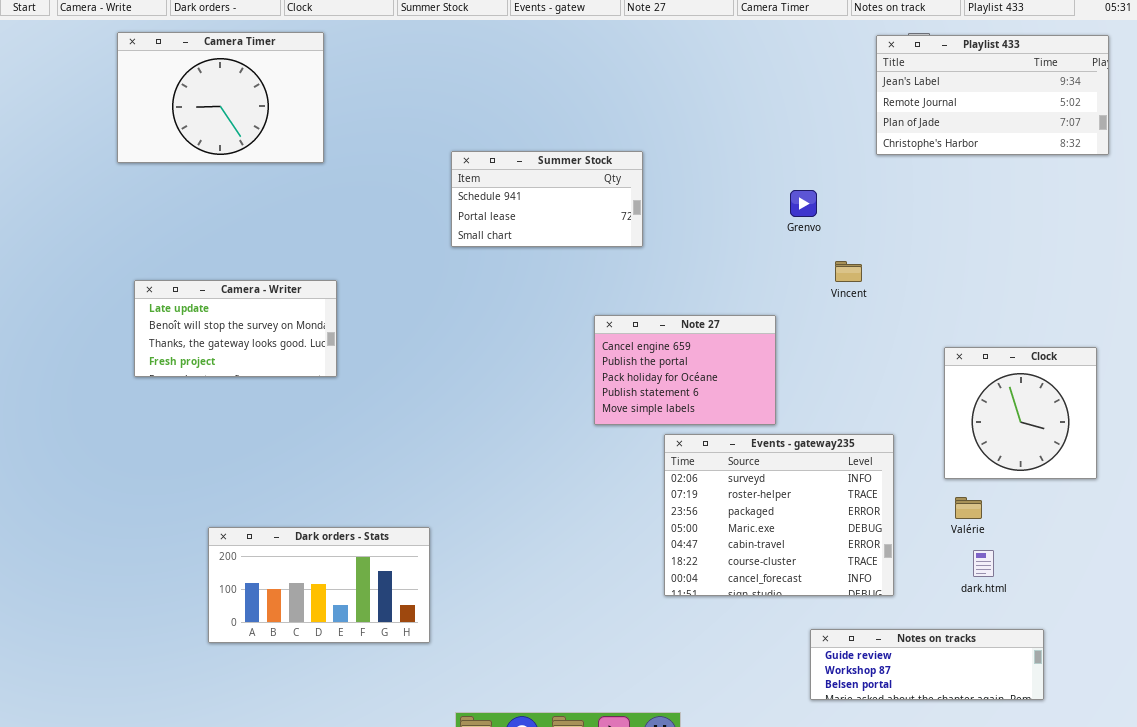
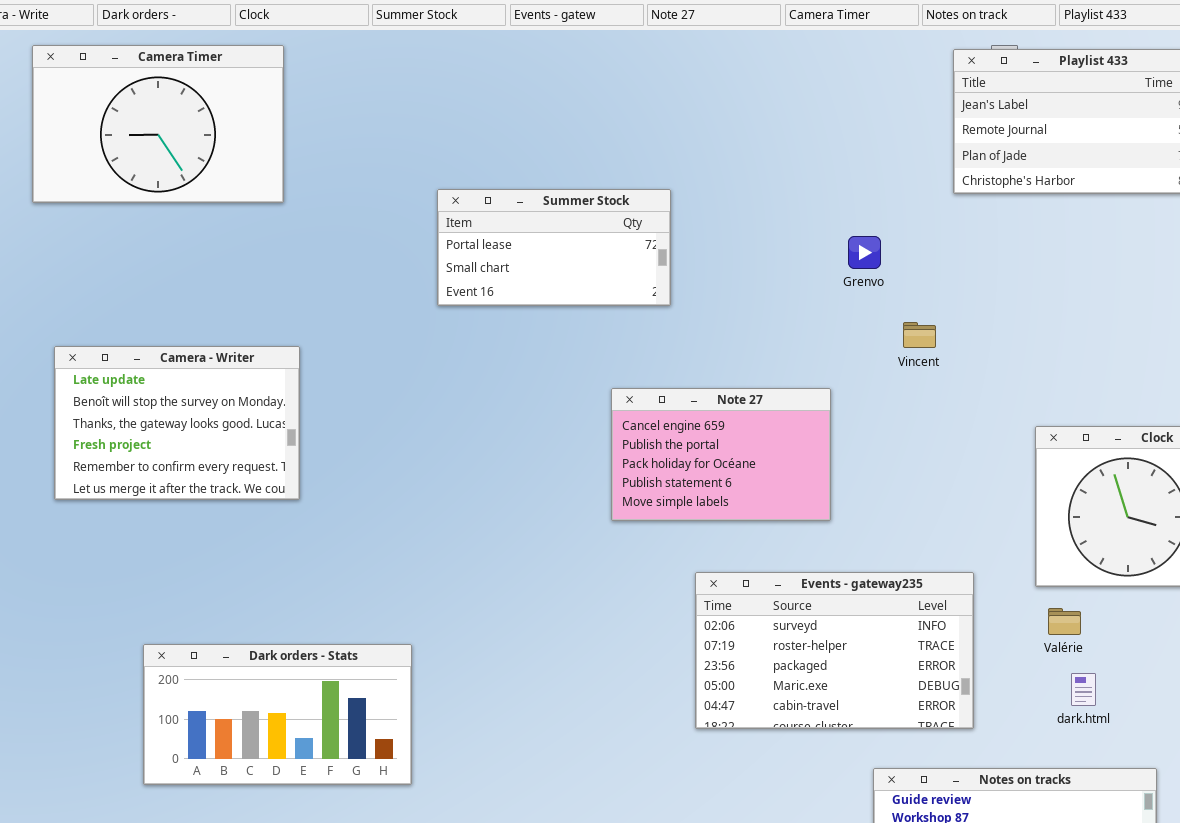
Summer Stock: [451,151,643,247] -> [437,189,671,306], scrolled down 1 row
Camera - Writer: [134,280,337,377] -> [54,346,300,500], resized
Events - gateway235: [664,434,894,596] -> [695,572,974,729], resized

